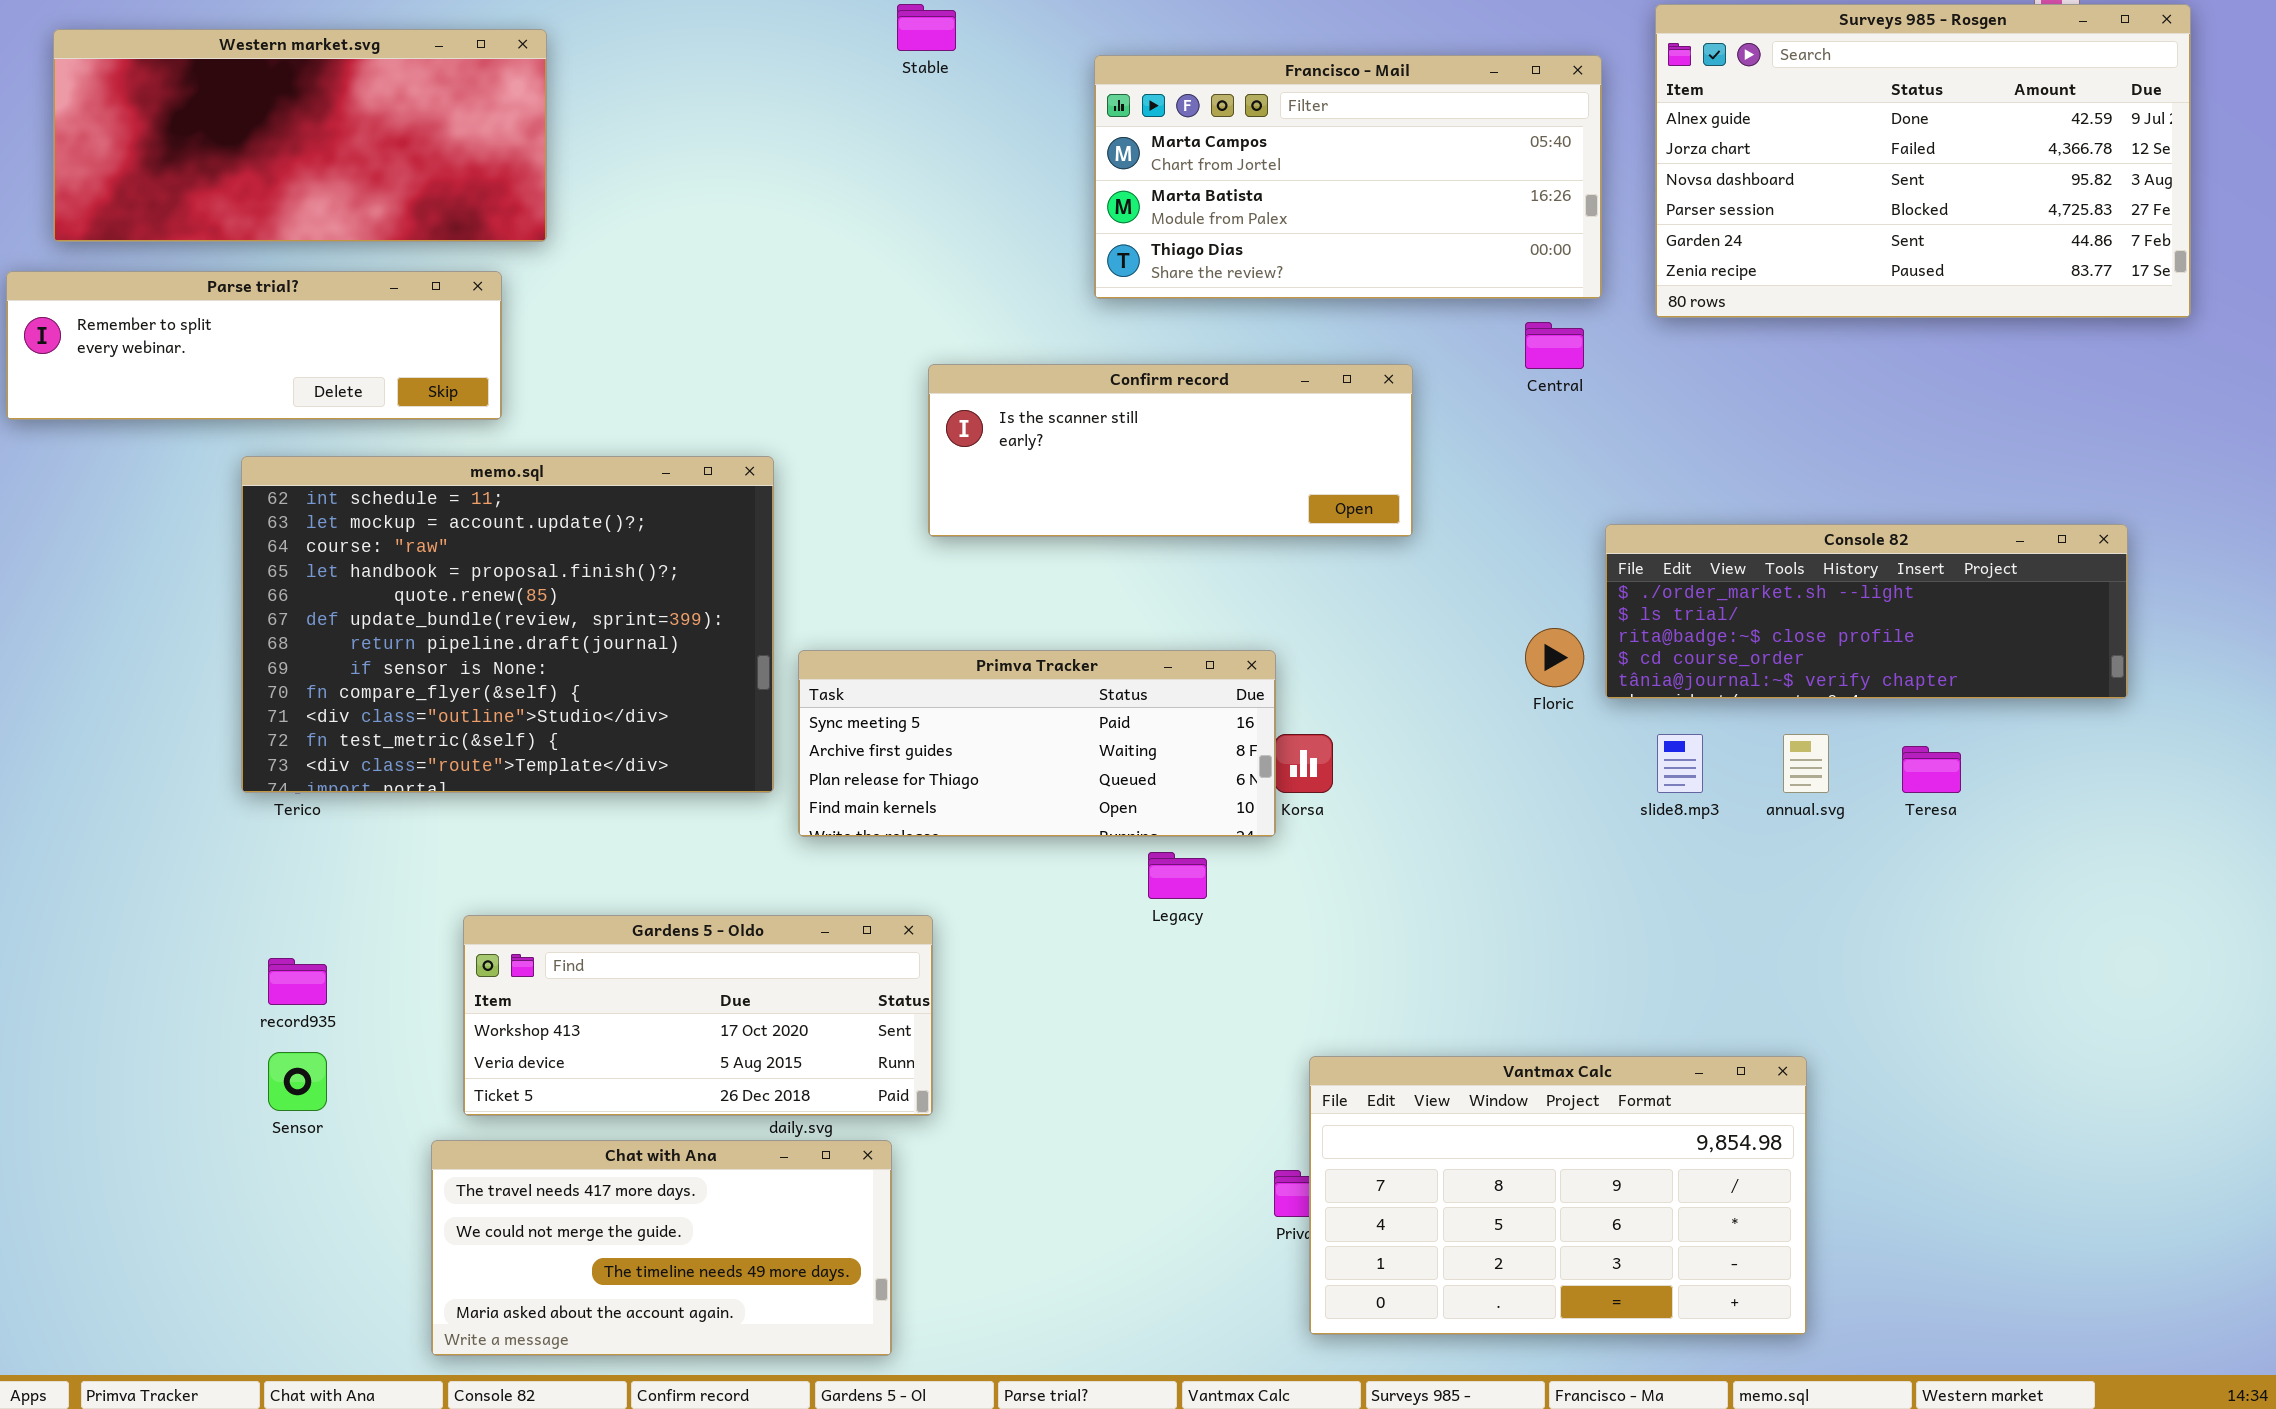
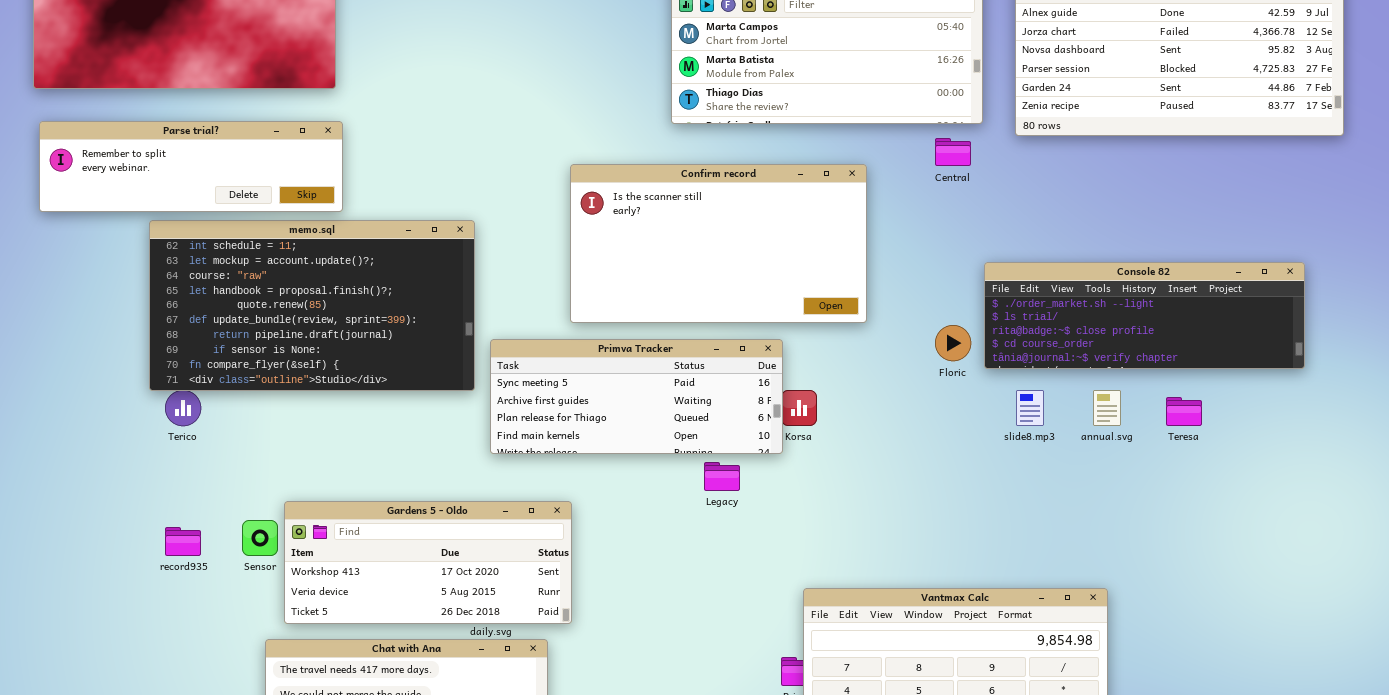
Parse trial?: [6,271,502,420] -> [39,121,343,212], moved
Confirm record: [928,364,1413,537] -> [570,164,867,323], resized
memo.sql: [241,456,774,793] -> [149,220,475,391], resized
Sensor: [268,1052,327,1111] -> [242,520,278,556], moved

